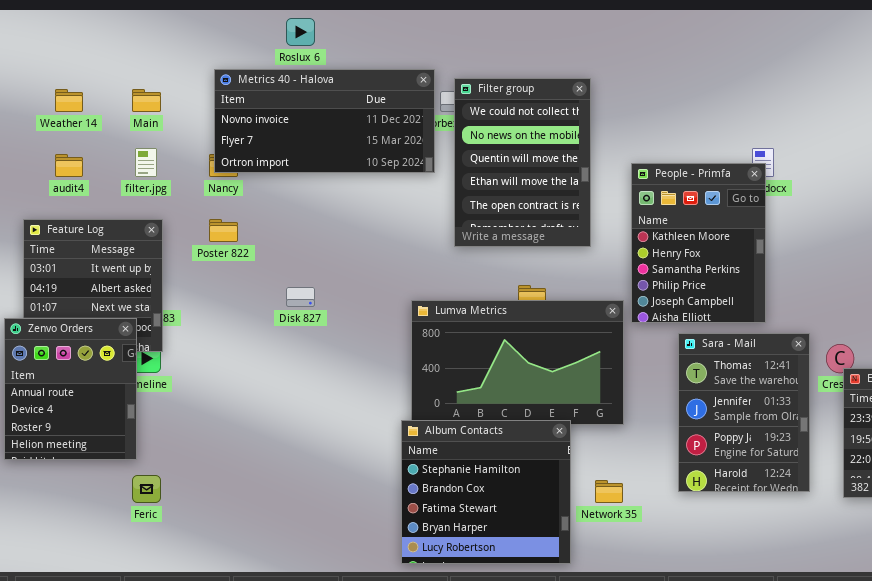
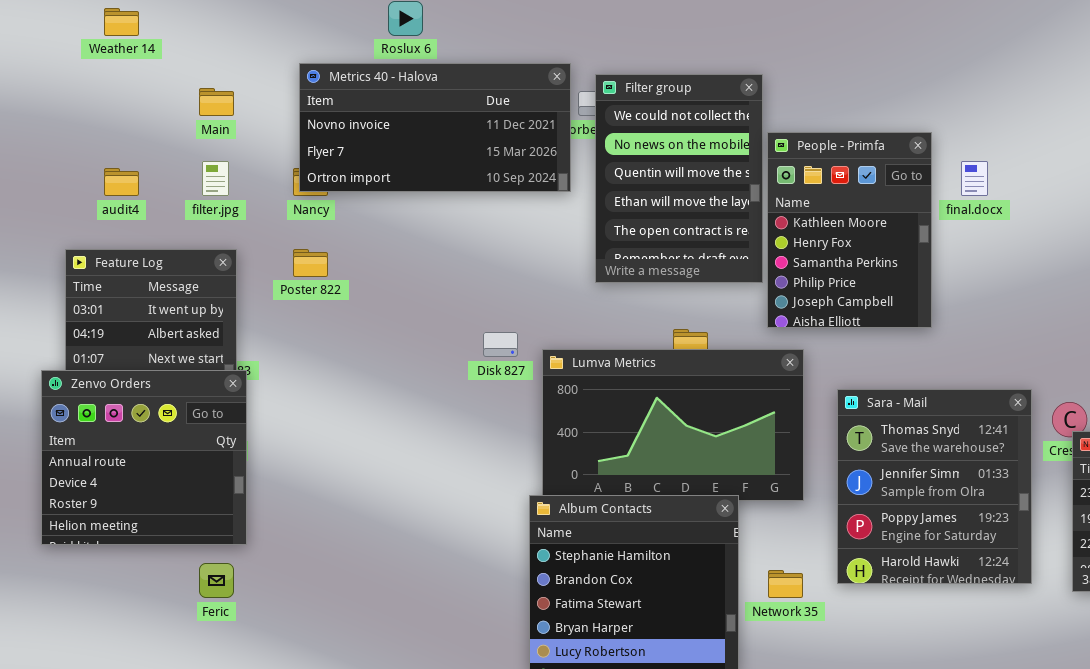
Weather 14: [55,89,83,112] -> [104,8,139,36], moved
People - Primfa: [631,163,766,323] -> [767,132,932,328], moved
Disk 827: [286,287,315,307] -> [483,332,518,357], moved
Zenvo Orders: [4,318,137,460] -> [41,370,247,545], resized
Sara - Mail: [678,333,810,492] -> [837,389,1032,584], resized

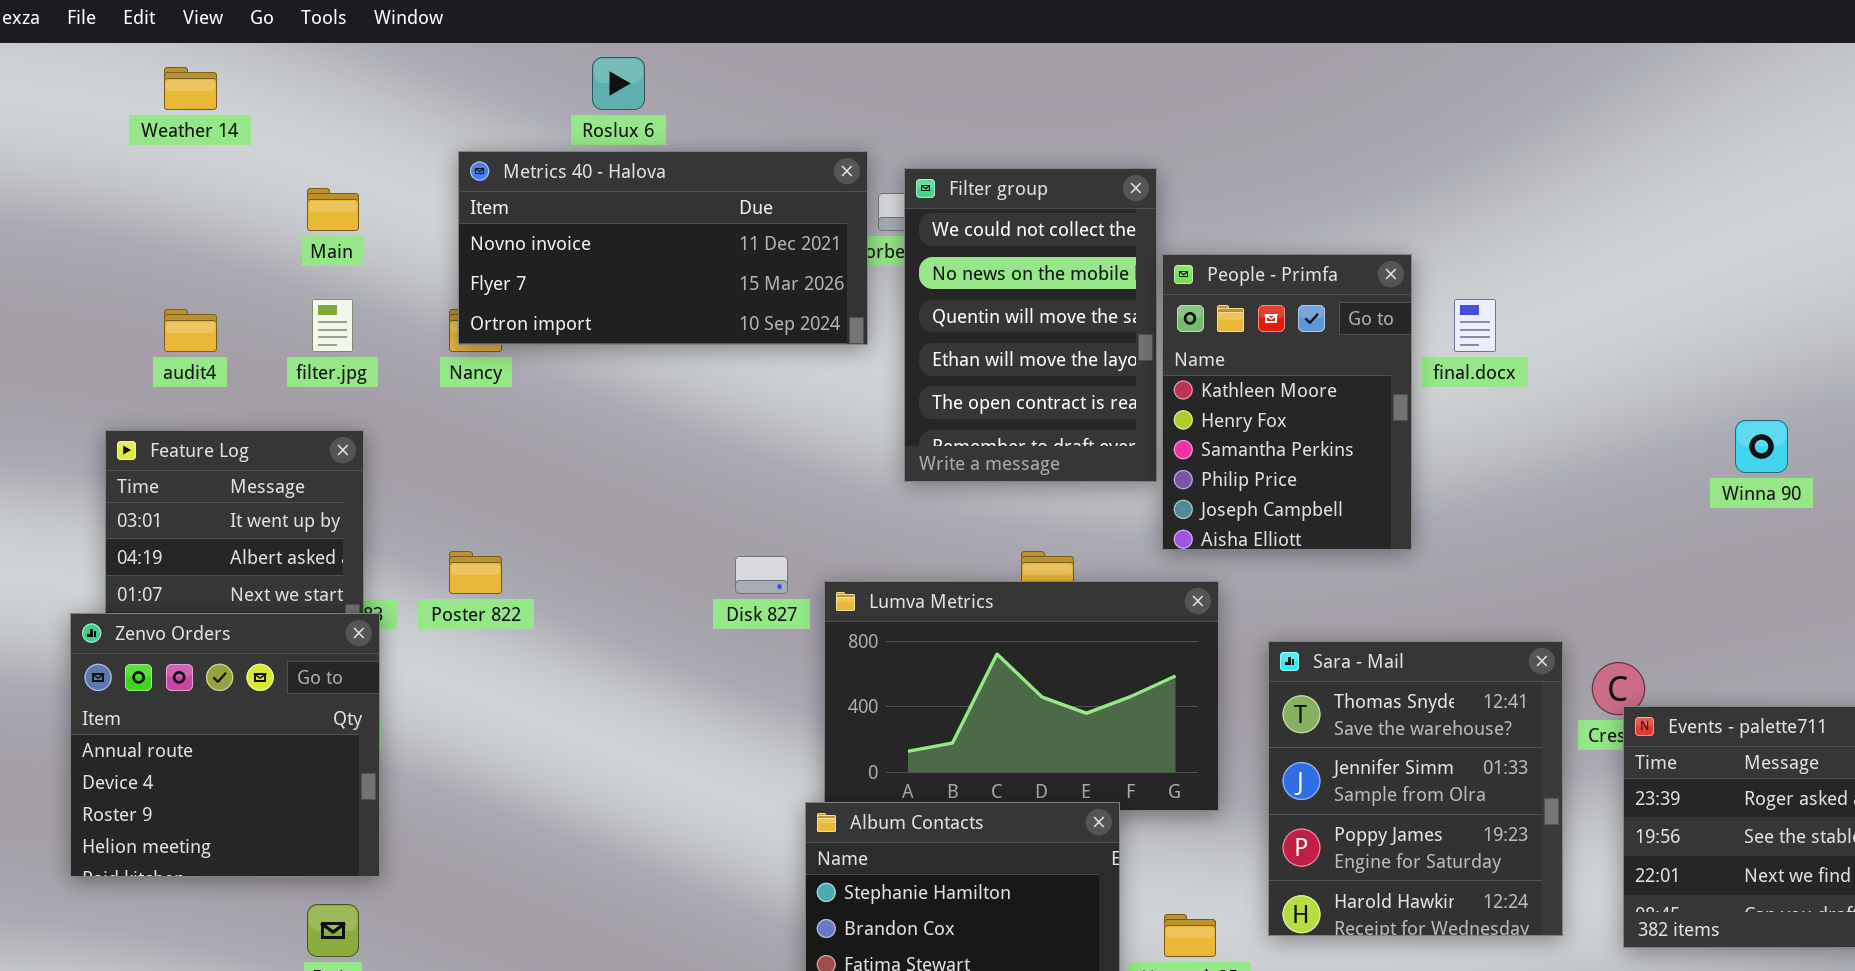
Poster 822: [293,249,328,277] -> [449,551,502,594], moved

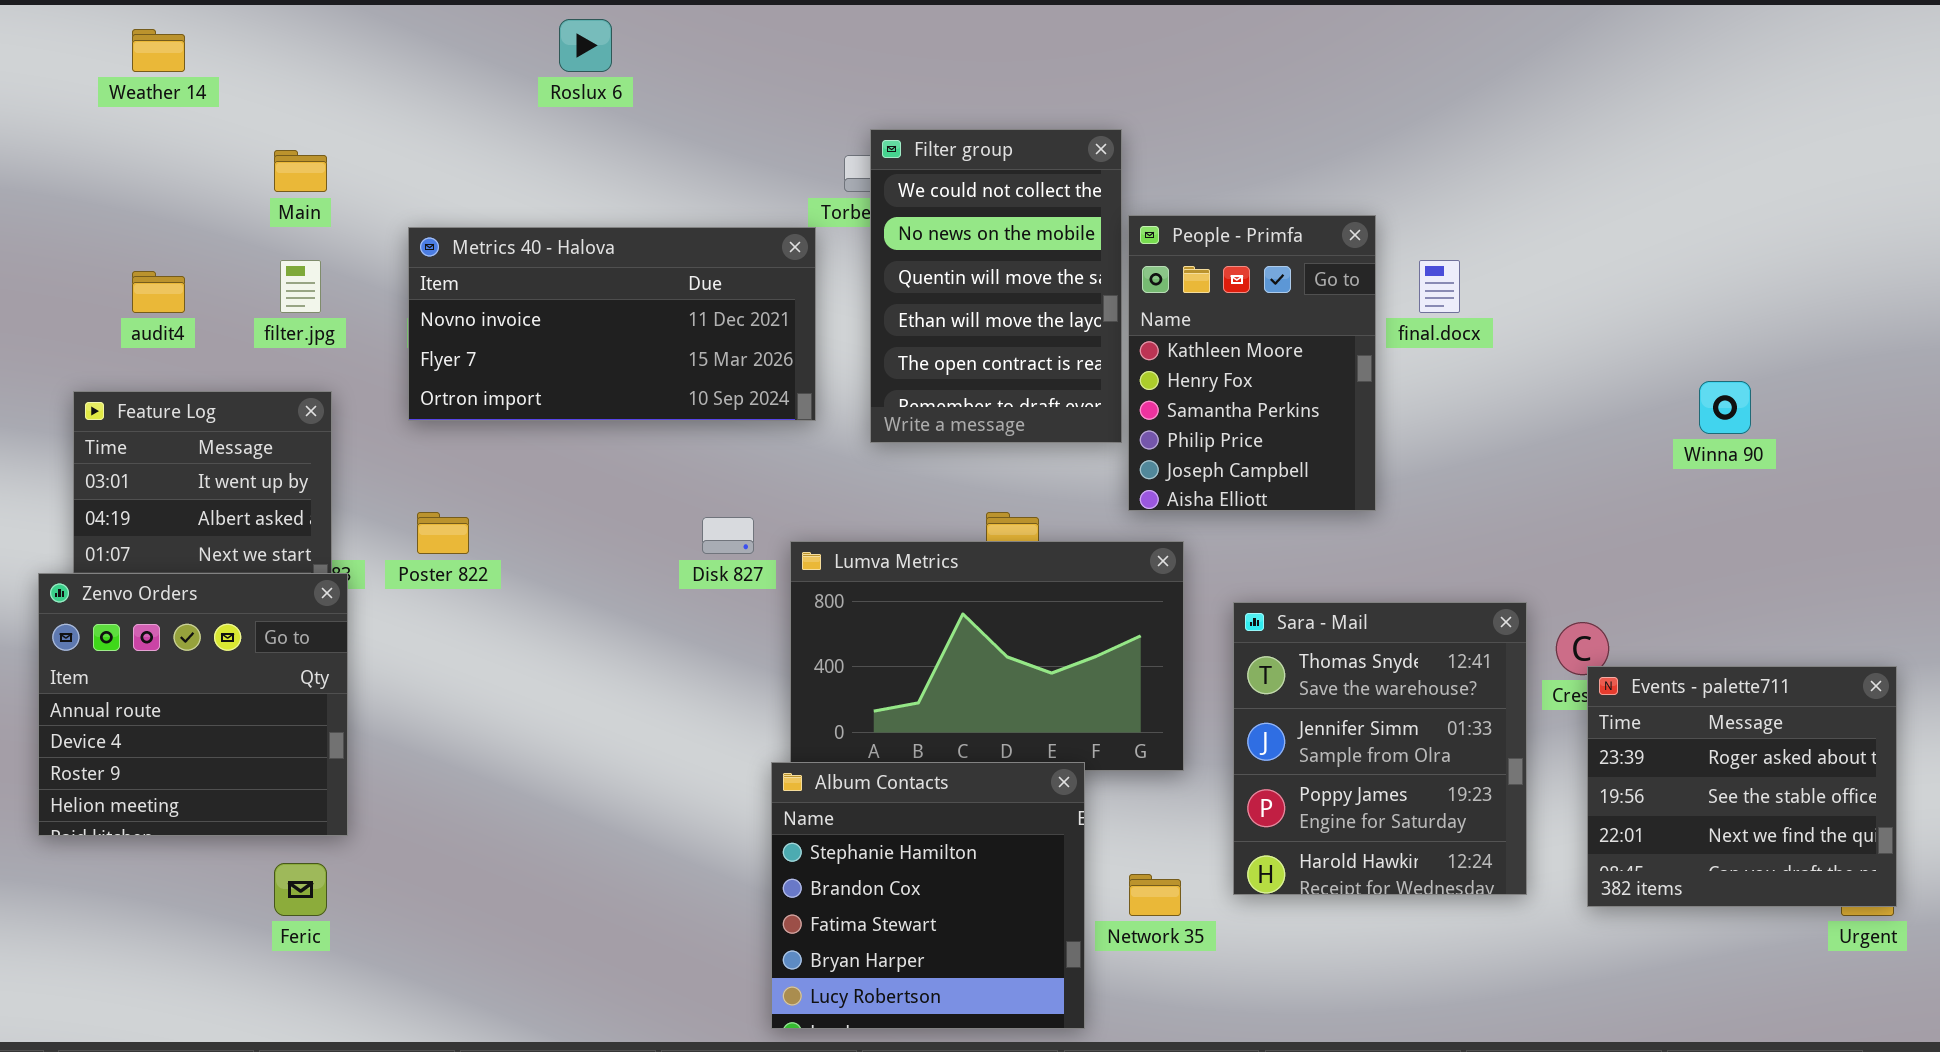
Metrics 40 - Halova: [458,151,868,345] -> [408,227,816,421], moved

